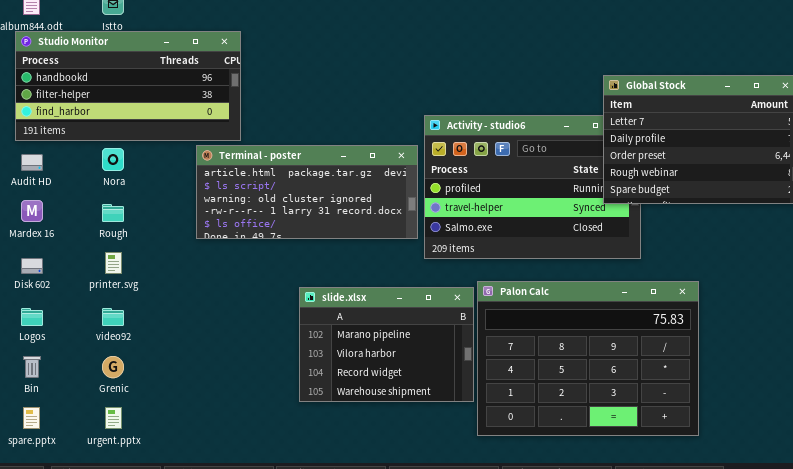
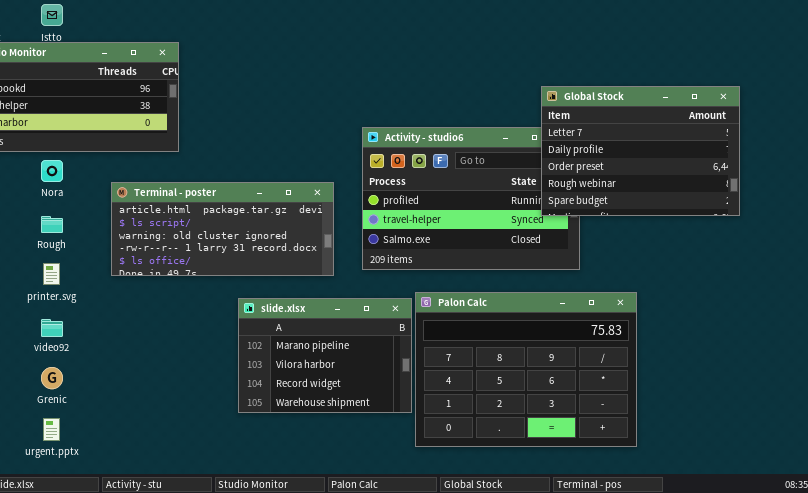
Terminal - poster: [196,145,418,239] -> [111,182,334,276], moved

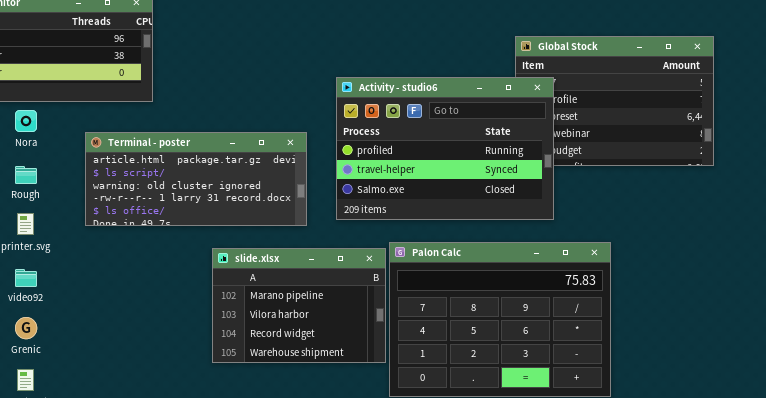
Activity - studio6: [362,127,580,270] -> [336,77,554,220], raised

